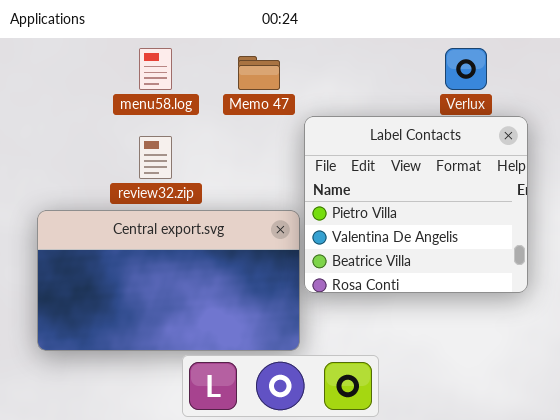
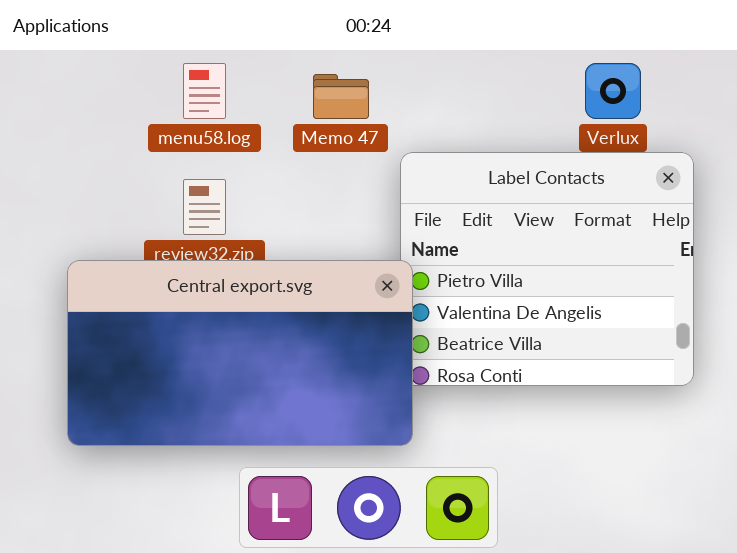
Central export.svg: [37,210,300,351] -> [67,260,413,446], moved

